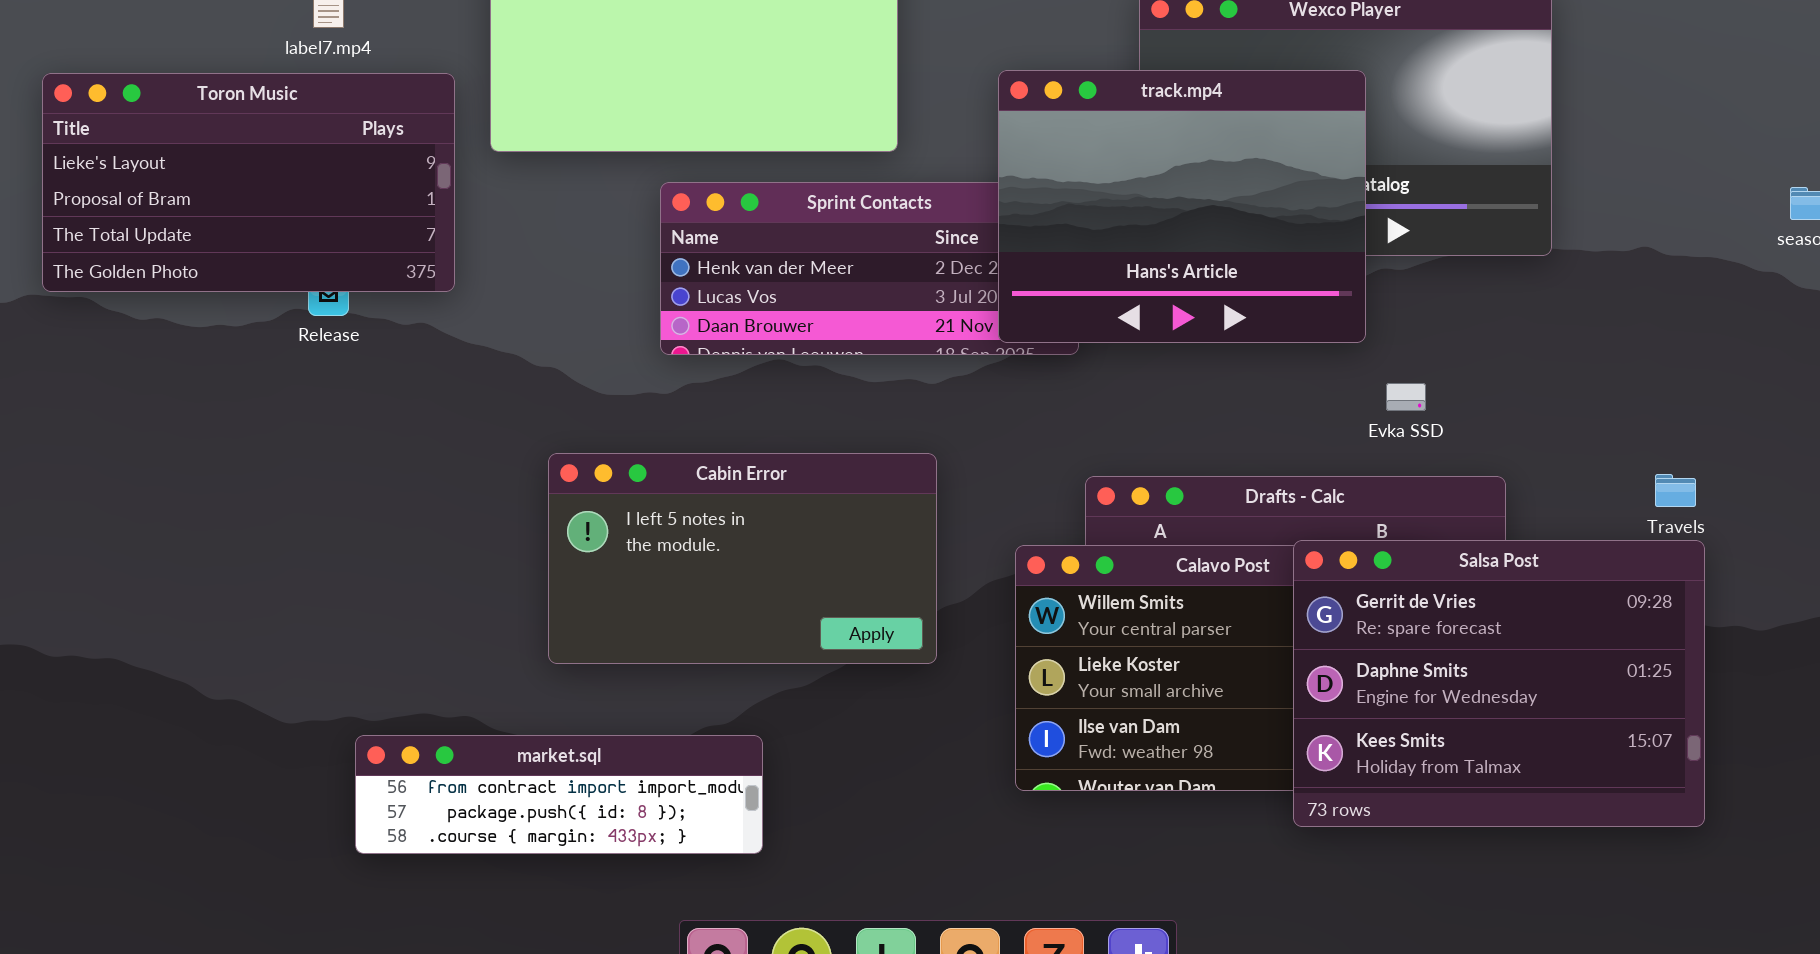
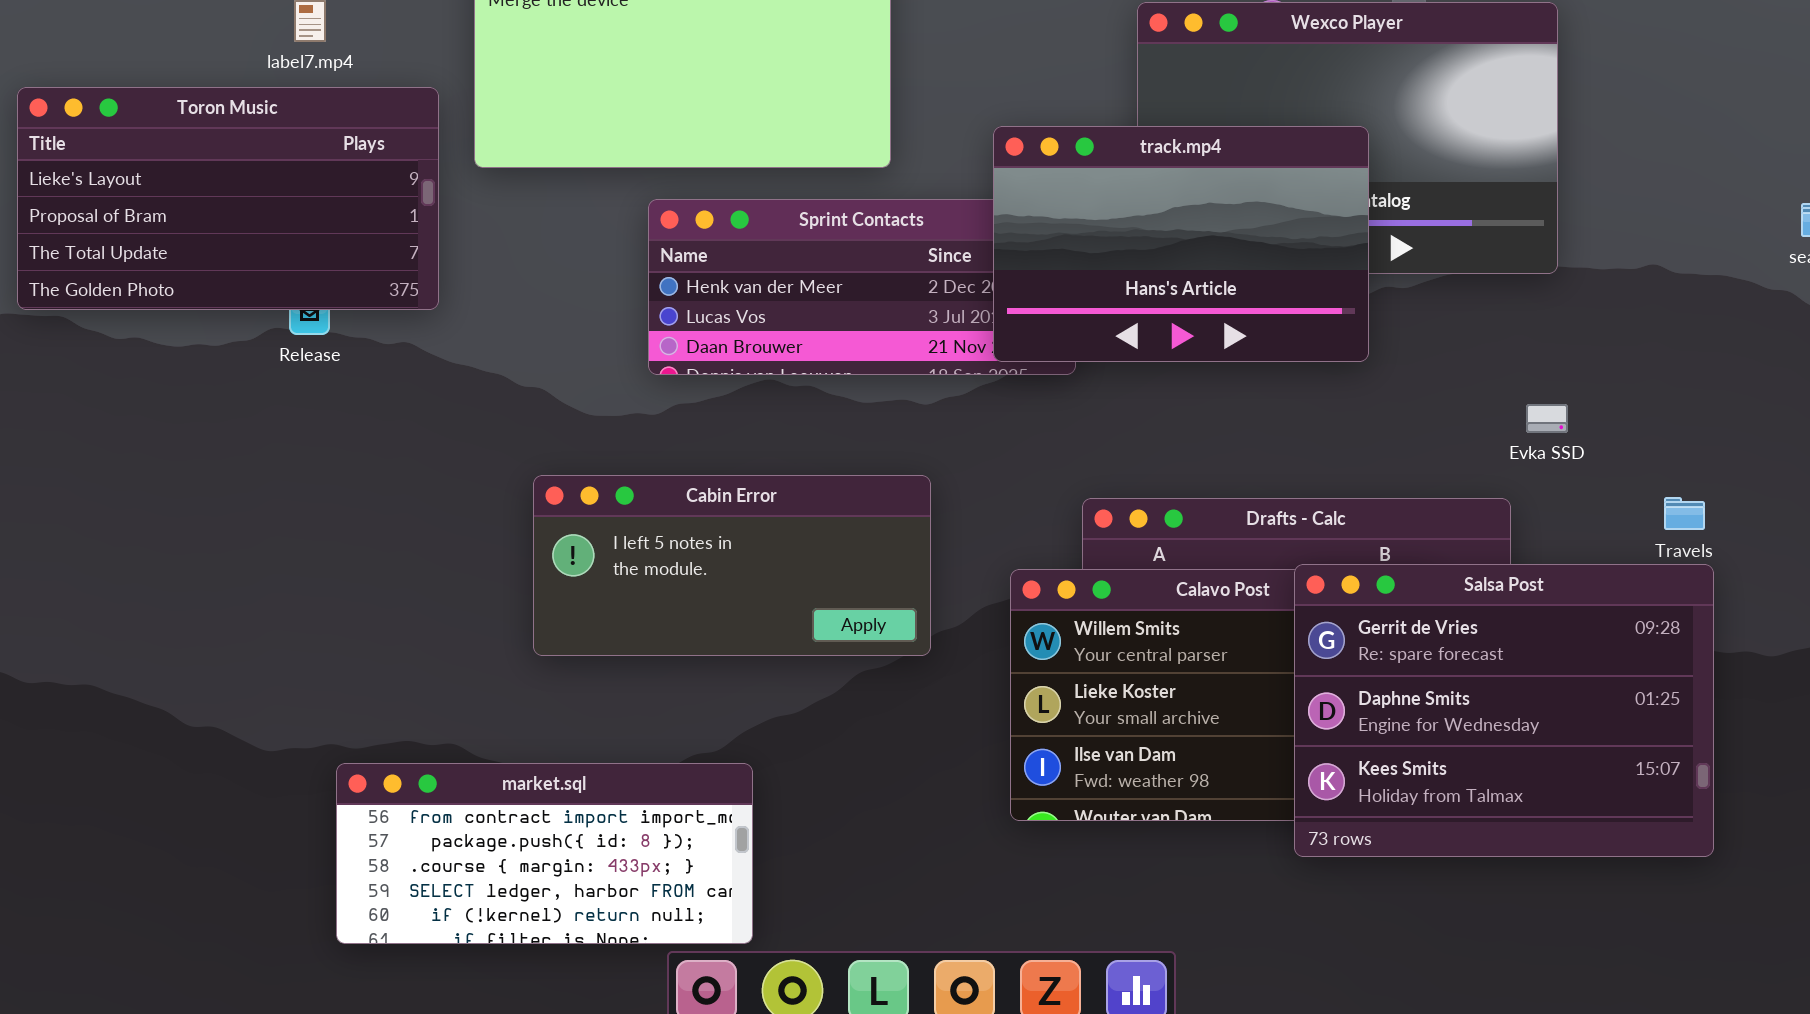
track.mp4: [998,70,1366,343] -> [993,126,1369,362], resized
Evka SSD: [1386,383,1426,411] -> [1526,404,1568,433], moved
Cabin Error: [548,453,937,664] -> [533,475,931,656], resized
market.sql: [355,735,763,854] -> [336,763,753,944], resized

